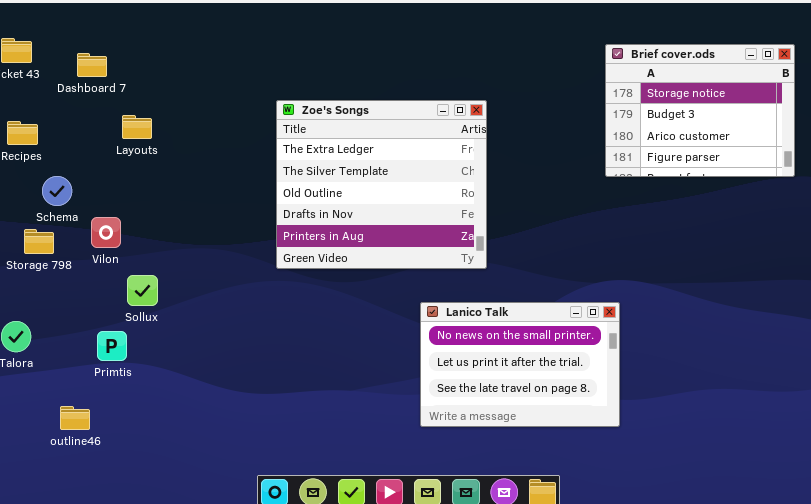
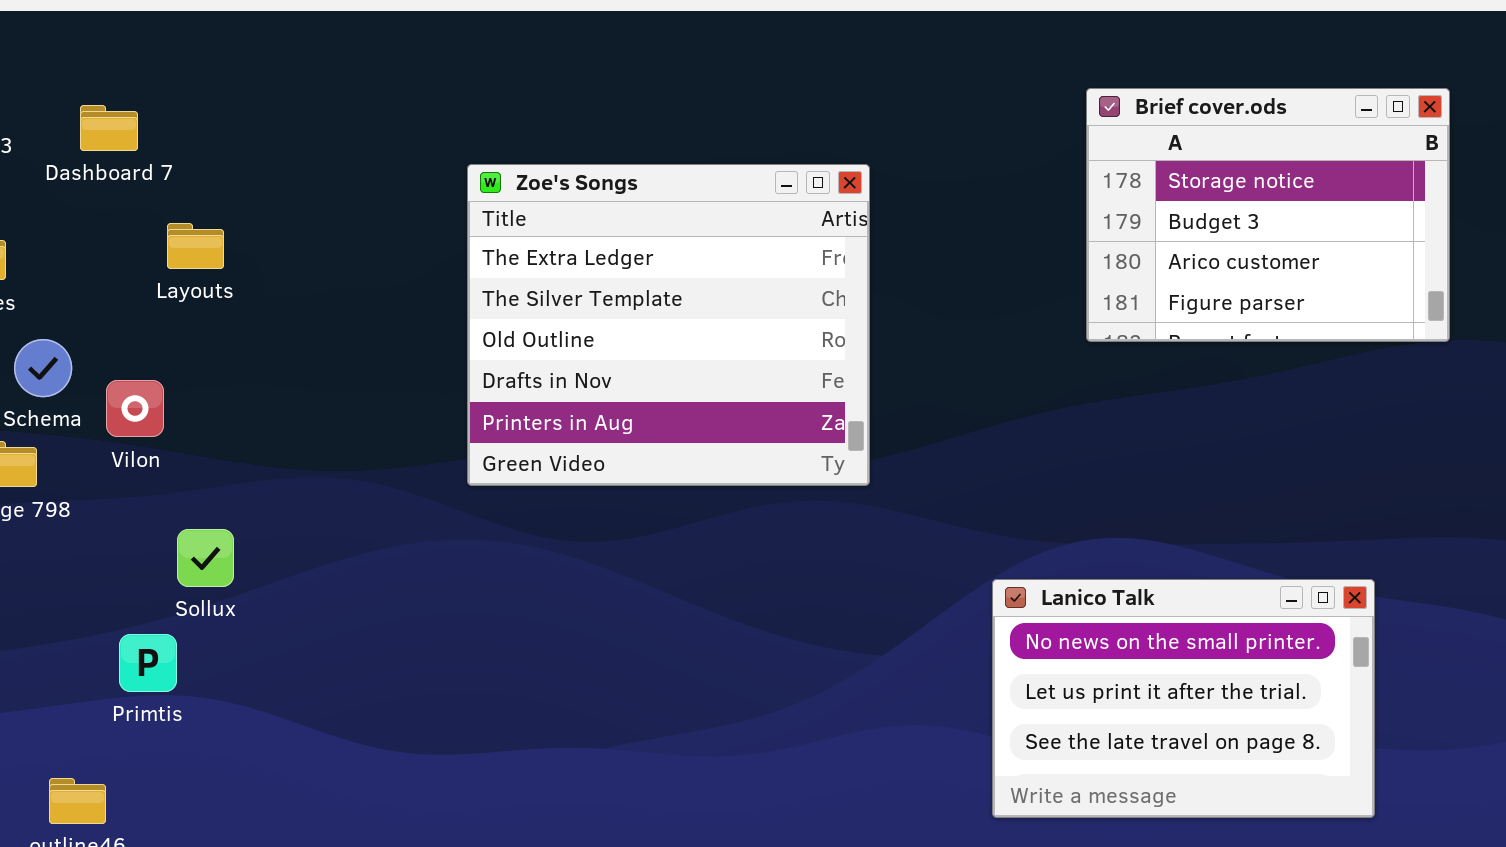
Zoe's Songs: [276,100,487,269] -> [467,164,870,486], moved
Vilon: [91,217,121,248] -> [106,380,164,437], moved
Lanico Talk: [420,302,620,427] -> [992,579,1375,818], moved

